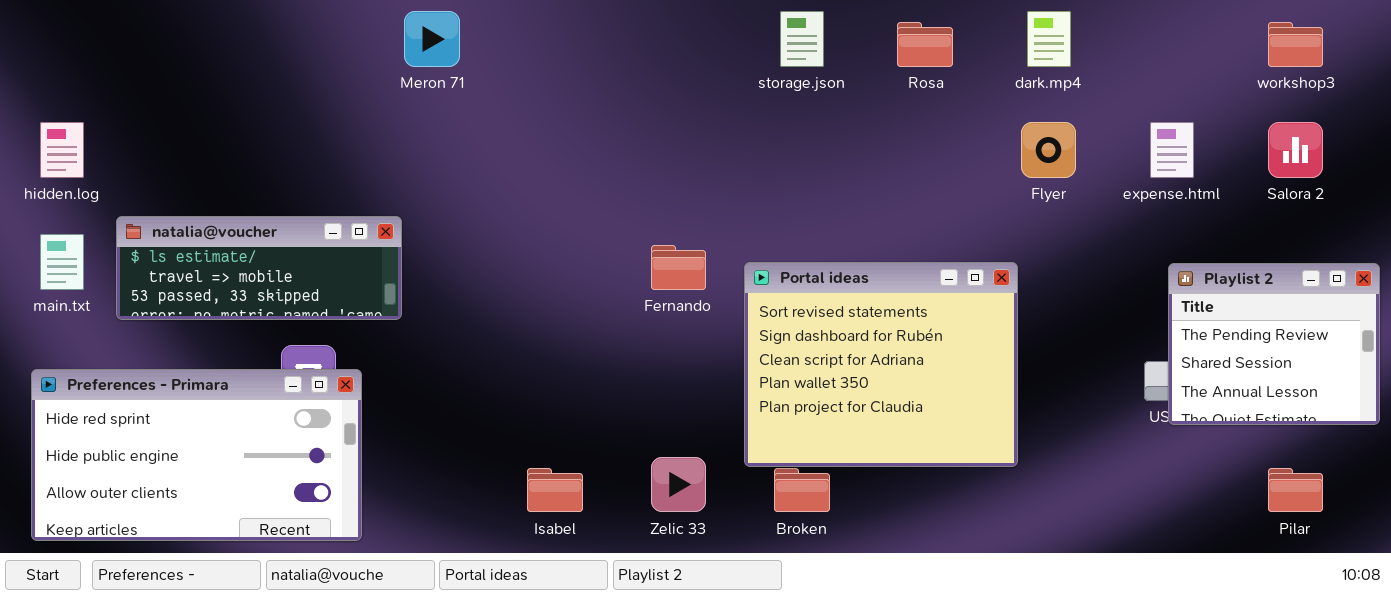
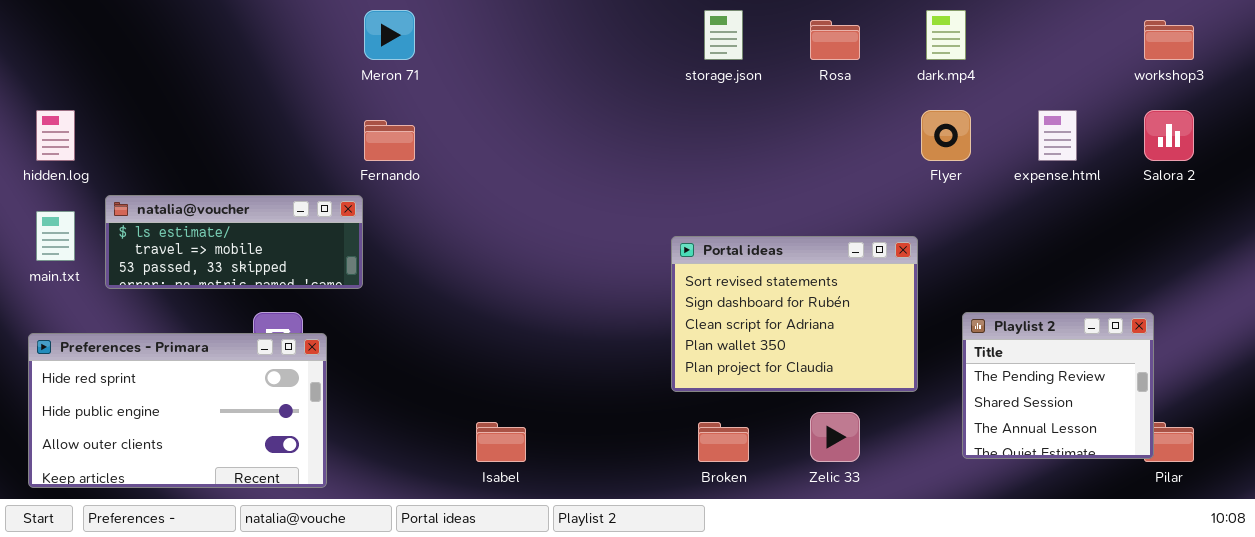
Fernando: [651,245,706,290] -> [364,120,415,161], moved
Portal ideas: [744,262,1018,467] -> [671,236,918,392], resized
Playlist 2: [1168,263,1380,425] -> [962,312,1154,459], moved
Zelic 33: [651,457,706,512] -> [810,412,860,462], moved

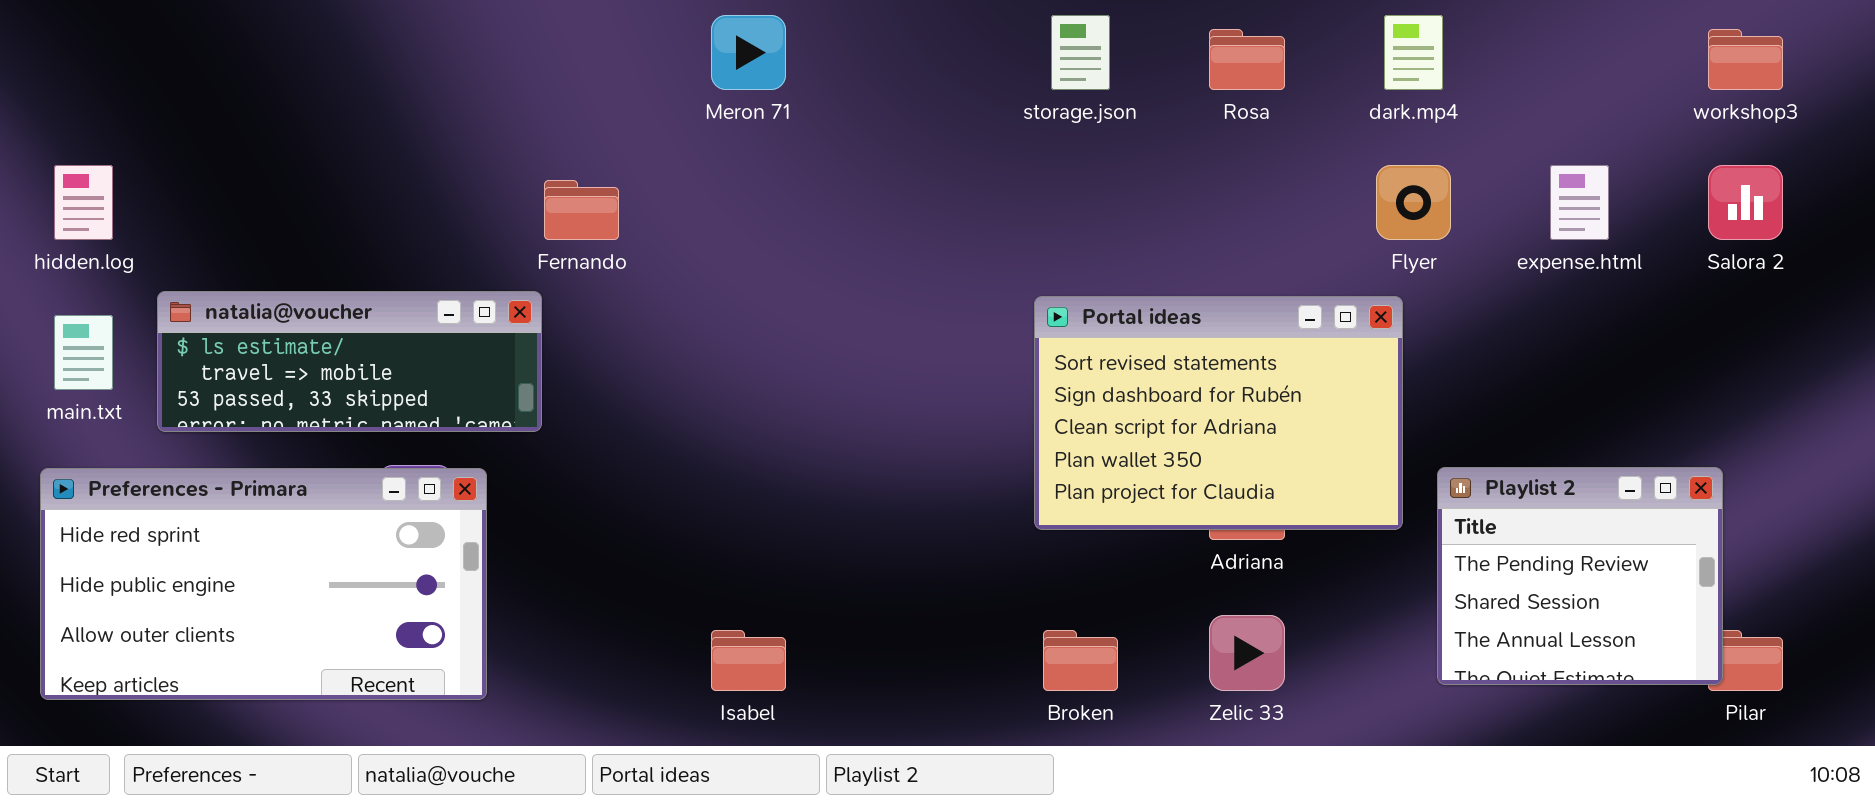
Meron 71: [364,10,415,60] -> [711,15,786,90], moved
Portal ideas: [671,236,918,392] -> [1034,296,1403,530], moved
Preferences - Primara: [28,333,327,488] -> [40,468,487,700], moved

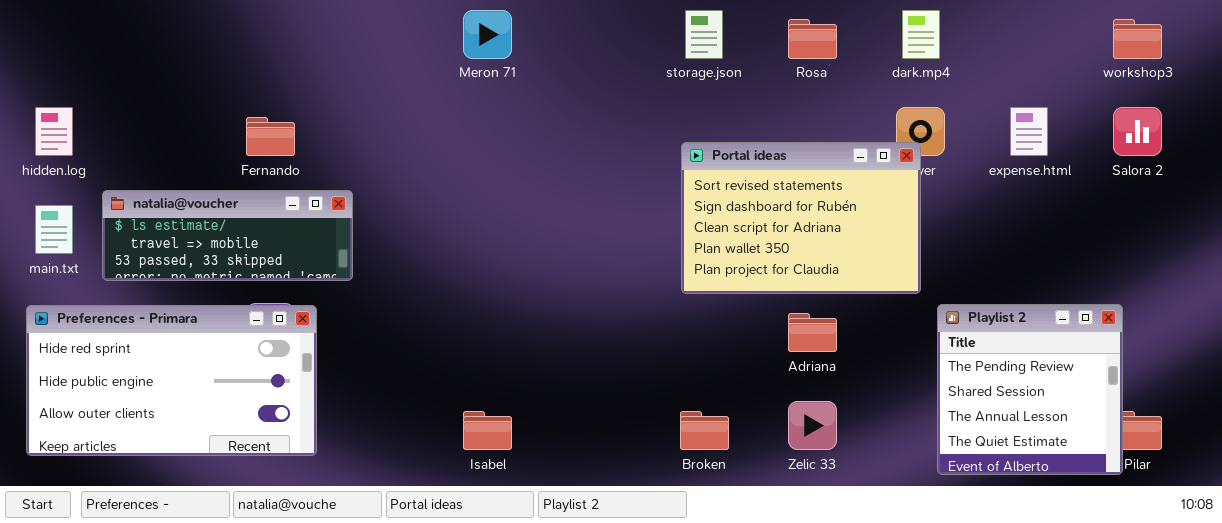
Fernando: [544,180,619,240] -> [246,117,295,156], moved
Portal ideas: [1034,296,1403,530] -> [681,142,921,294], moved
Playlist 2: [1437,467,1723,685] -> [937,304,1123,475], resized

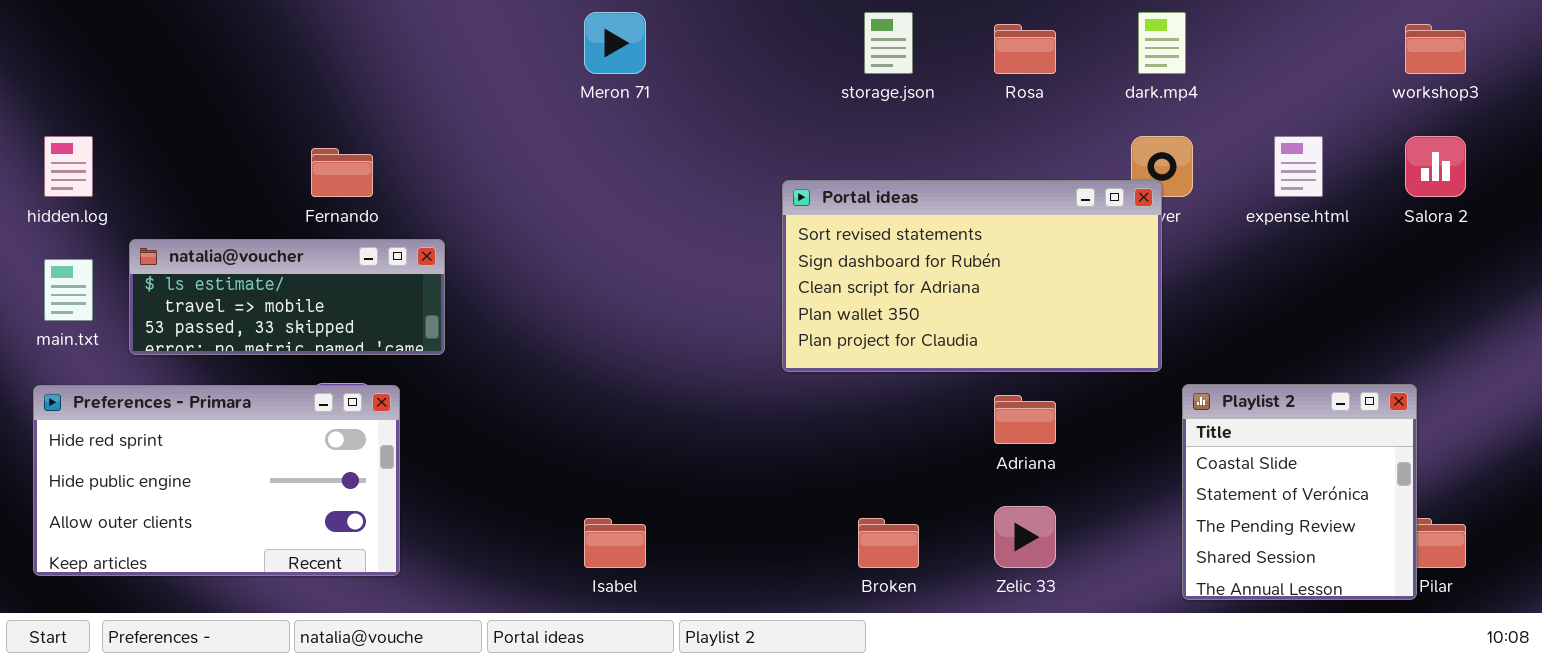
Portal ideas: [681,142,921,294] -> [782,180,1162,372], resized
Playlist 2: [937,304,1123,475] -> [1182,384,1417,600], scrolled up 2 rows

